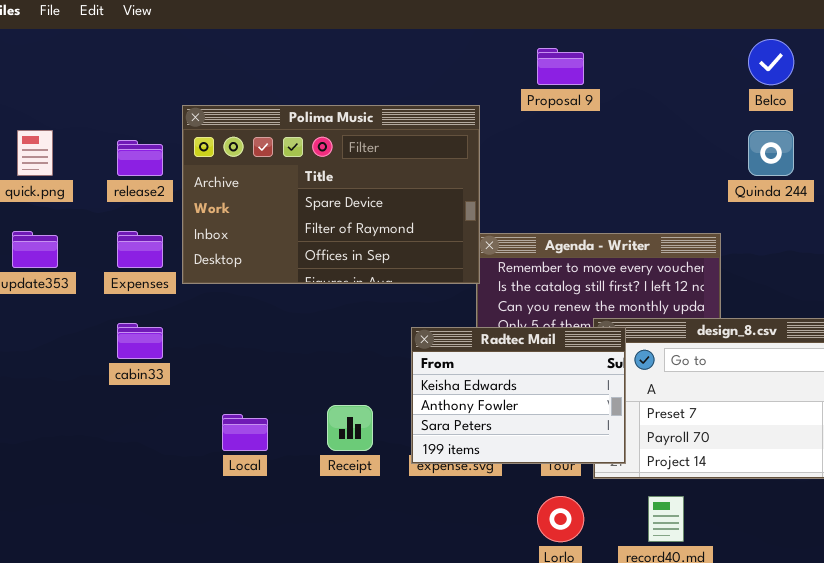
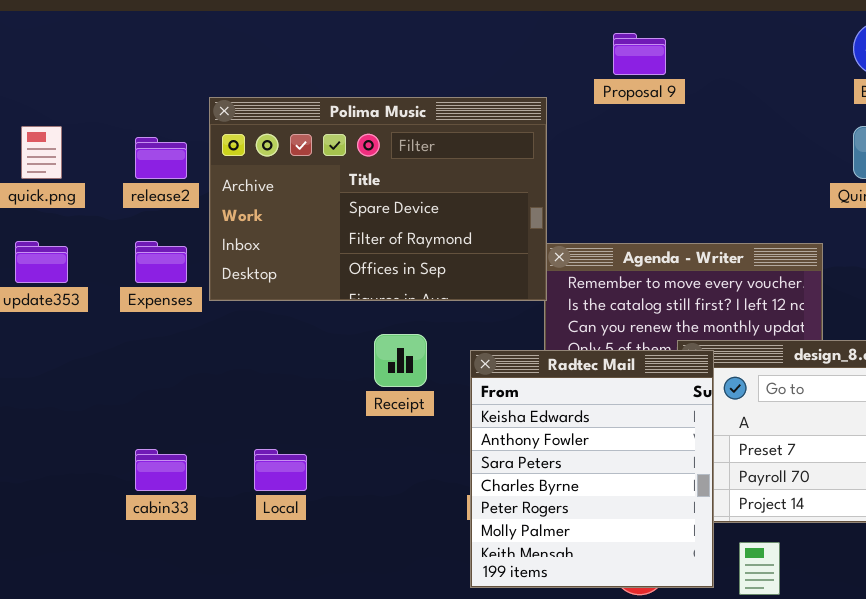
cabin33: [117,323,163,359] -> [135,449,187,491], moved
Radtec Mail: [411,327,626,464] -> [470,350,714,588], resized
Receipt: [327,405,373,451] -> [374,334,427,387], moved

